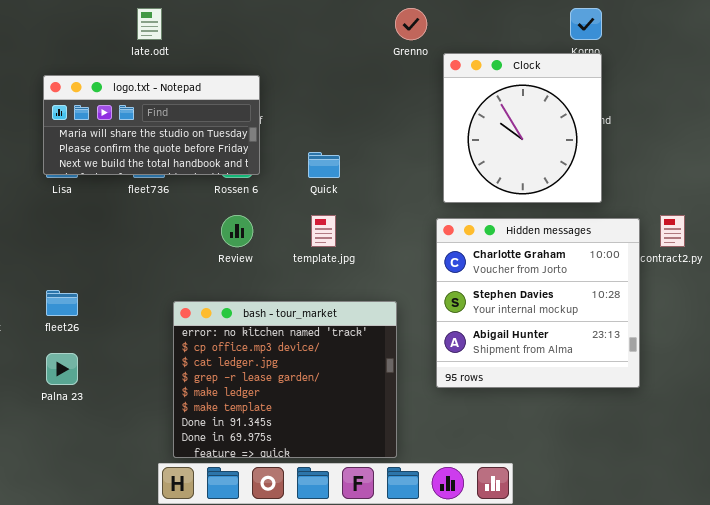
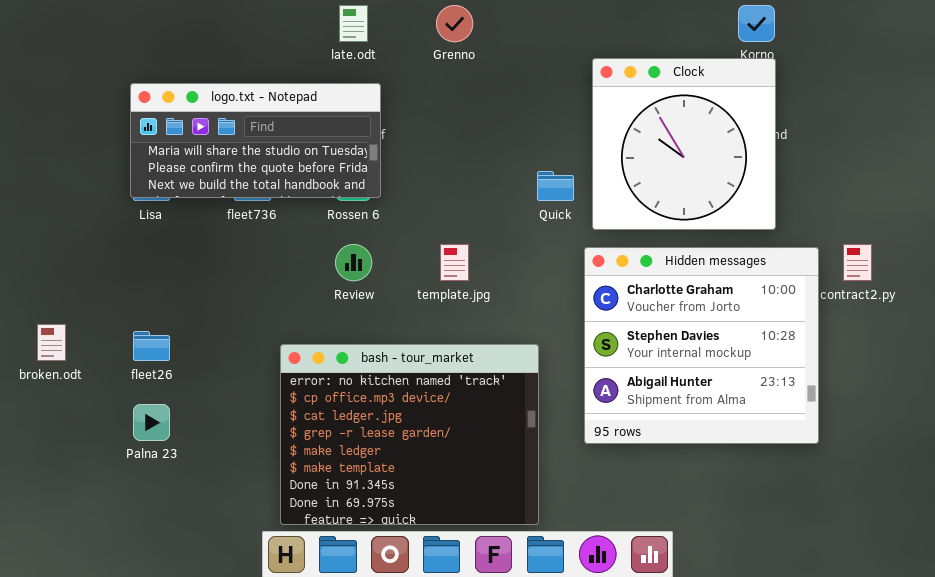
late.odt: [137,8,162,40] -> [339,5,368,42], moved
Grenno: [395,8,427,40] -> [436,5,473,42], moved
Quick: [308,152,340,178] -> [537,171,574,201], moved

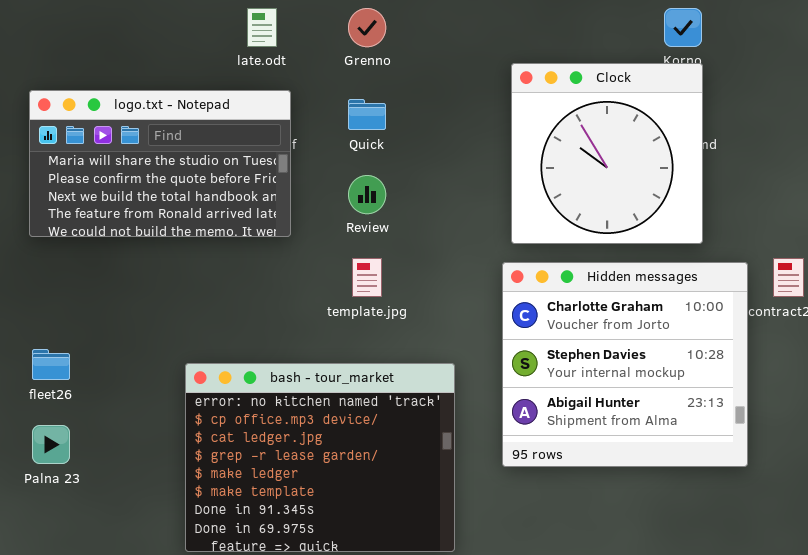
logo.txt - Notepad: [130,83,381,198] -> [29,90,291,237], resized
Quick: [537,171,574,201] -> [348,99,386,130], moved
Review: [335,244,372,281] -> [348,175,386,214], moved

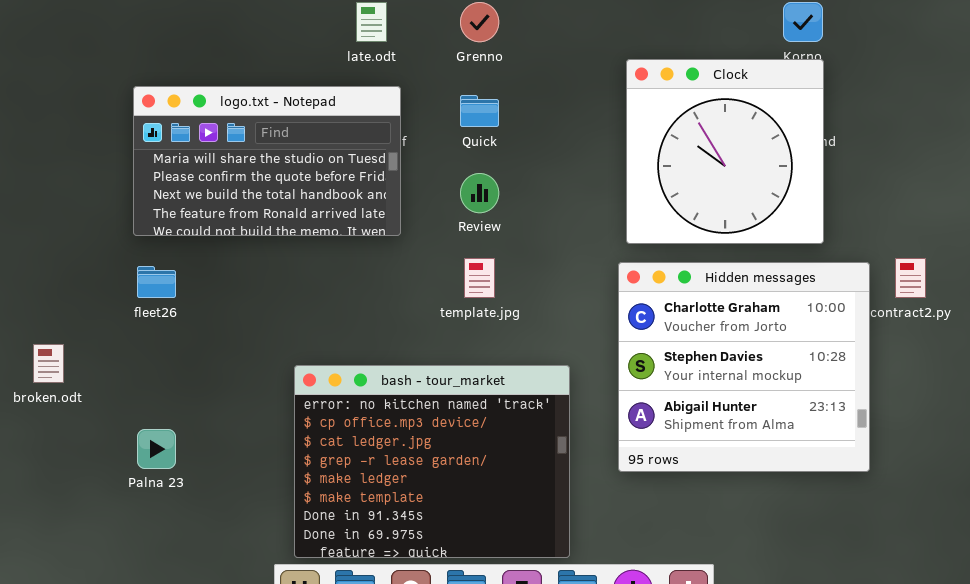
fleet26: [32,349,70,380] -> [137,266,176,298], moved

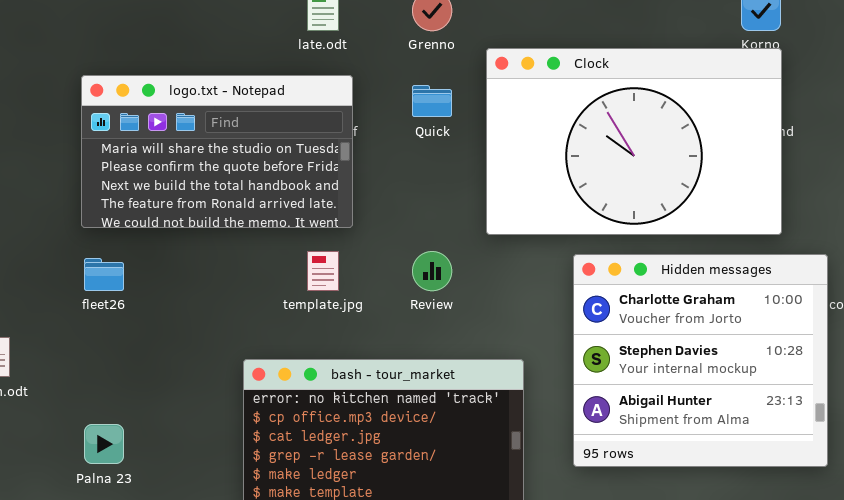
Clock: [626,59,824,244] -> [486,48,782,235], resized
Review: [460,173,499,213] -> [412,251,452,291], moved
template.jpg: [464,258,495,298] -> [307,251,339,291], moved

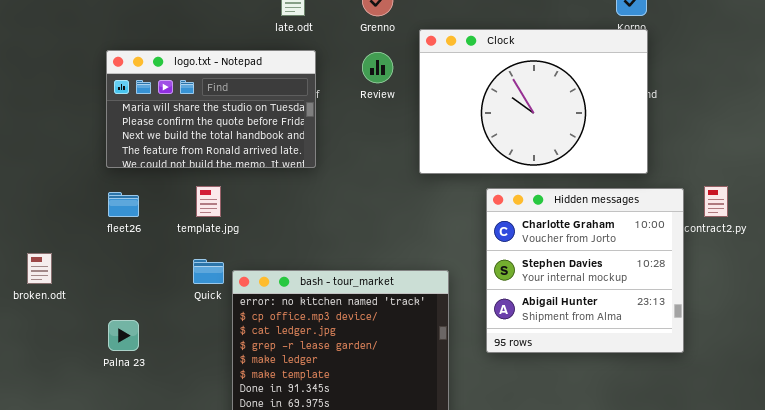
Quick: [412,85,452,117] -> [193,259,224,284], moved
template.jpg: [307,251,339,291] -> [196,186,221,217], moved
Review: [412,251,452,291] -> [362,52,393,83], moved

